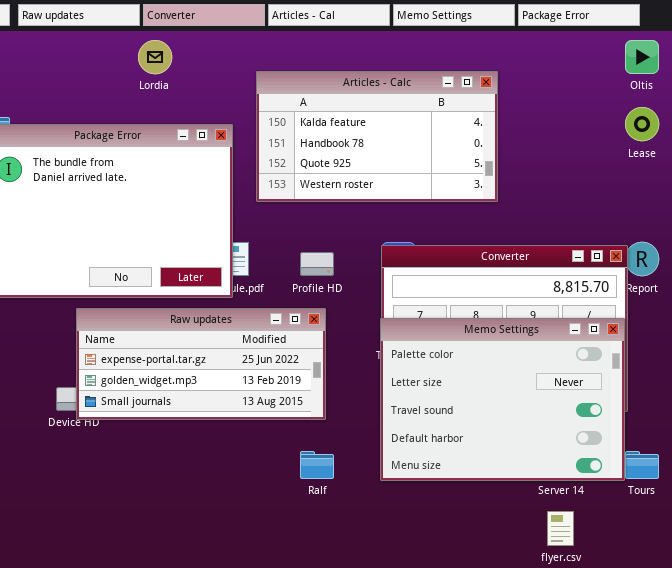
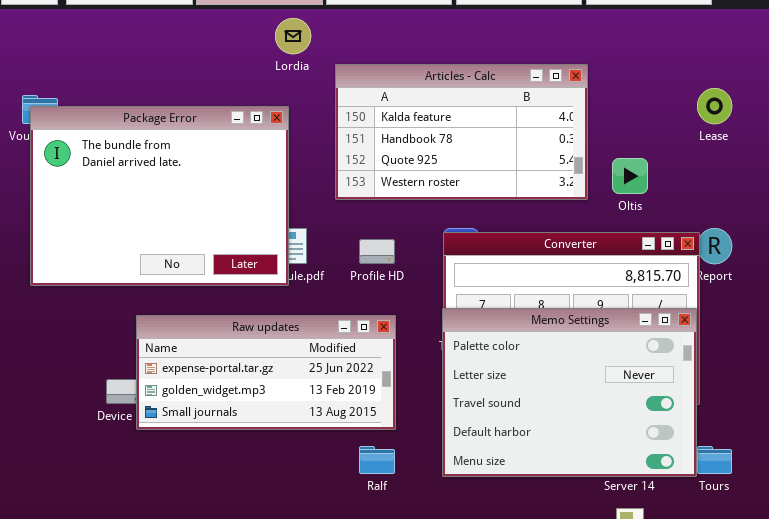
Lordia: [138,40,172,74] -> [275,18,311,54], moved
Oltis: [625,40,659,74] -> [612,158,648,194], moved
Articles - Calc: [256,71,498,202] -> [335,64,588,200], moved
Raw updates: [76,308,326,420] -> [136,315,396,430], moved

